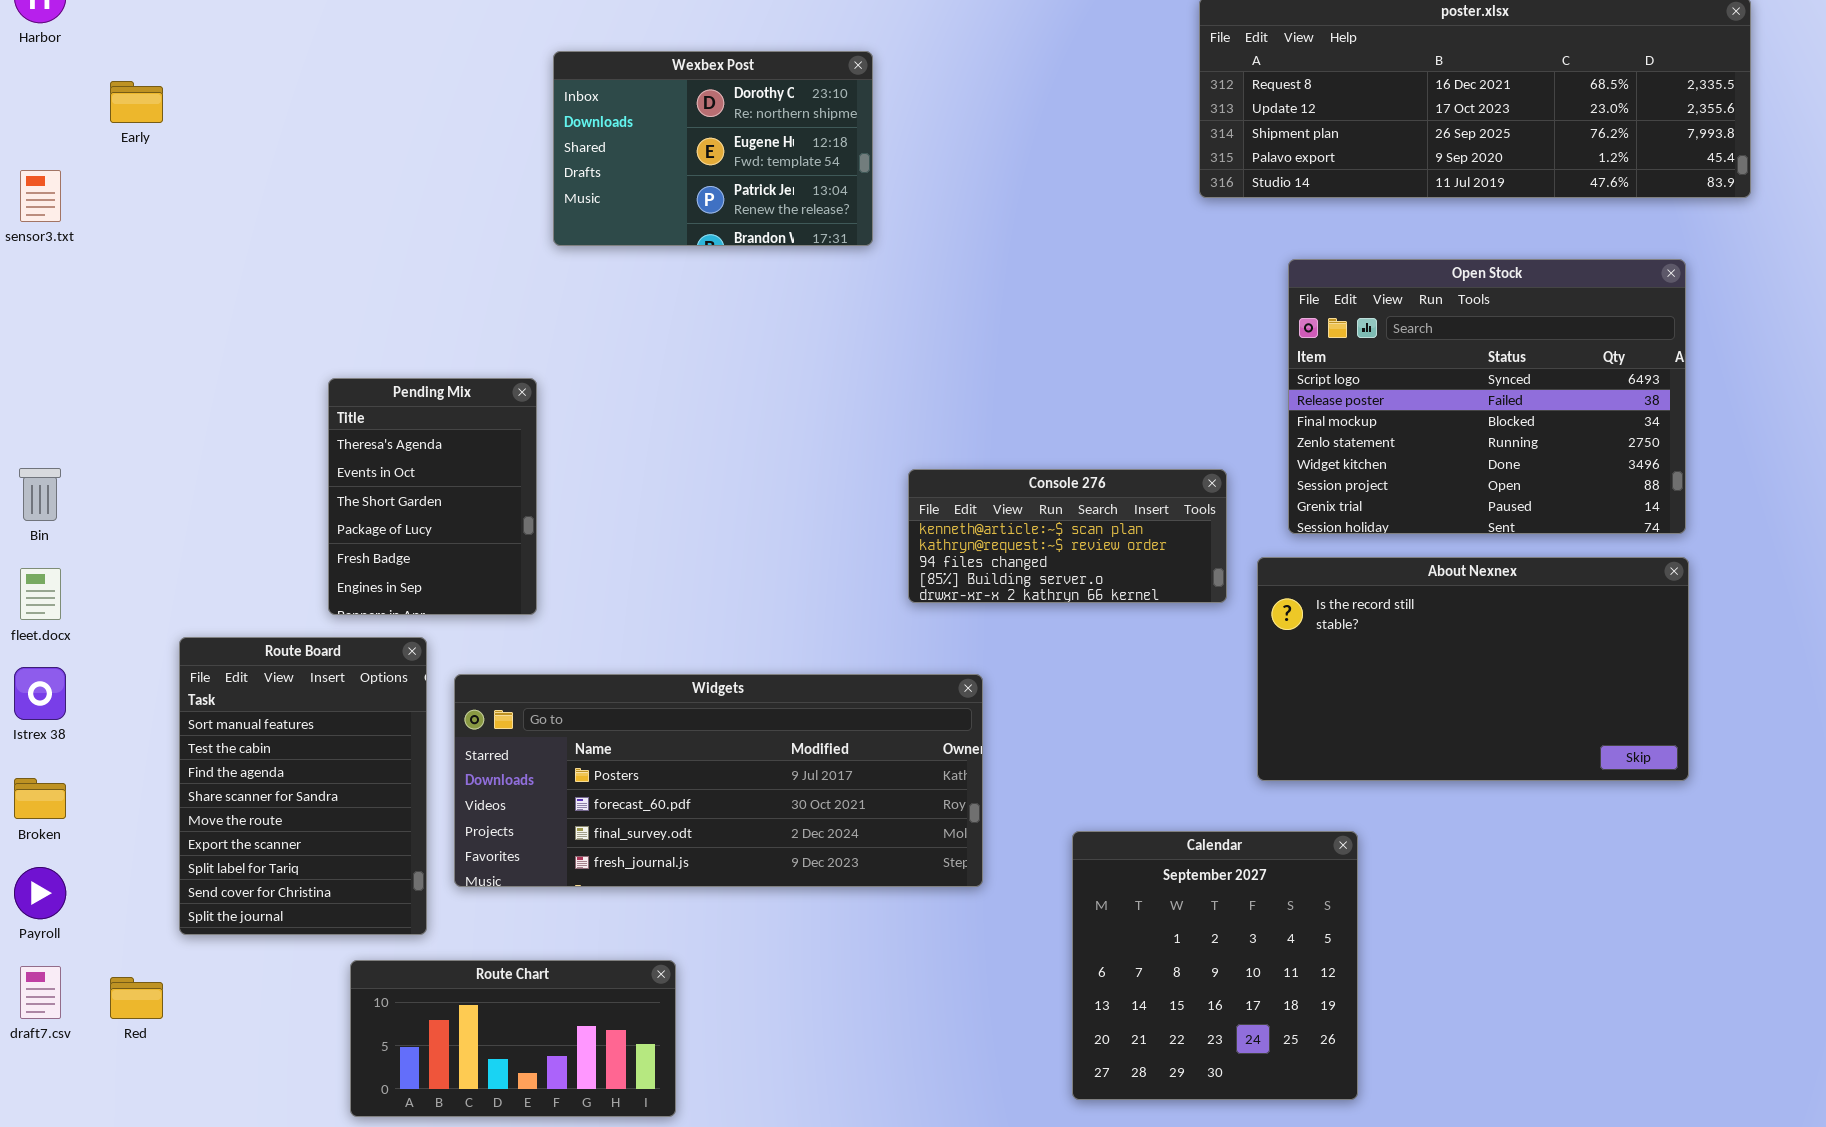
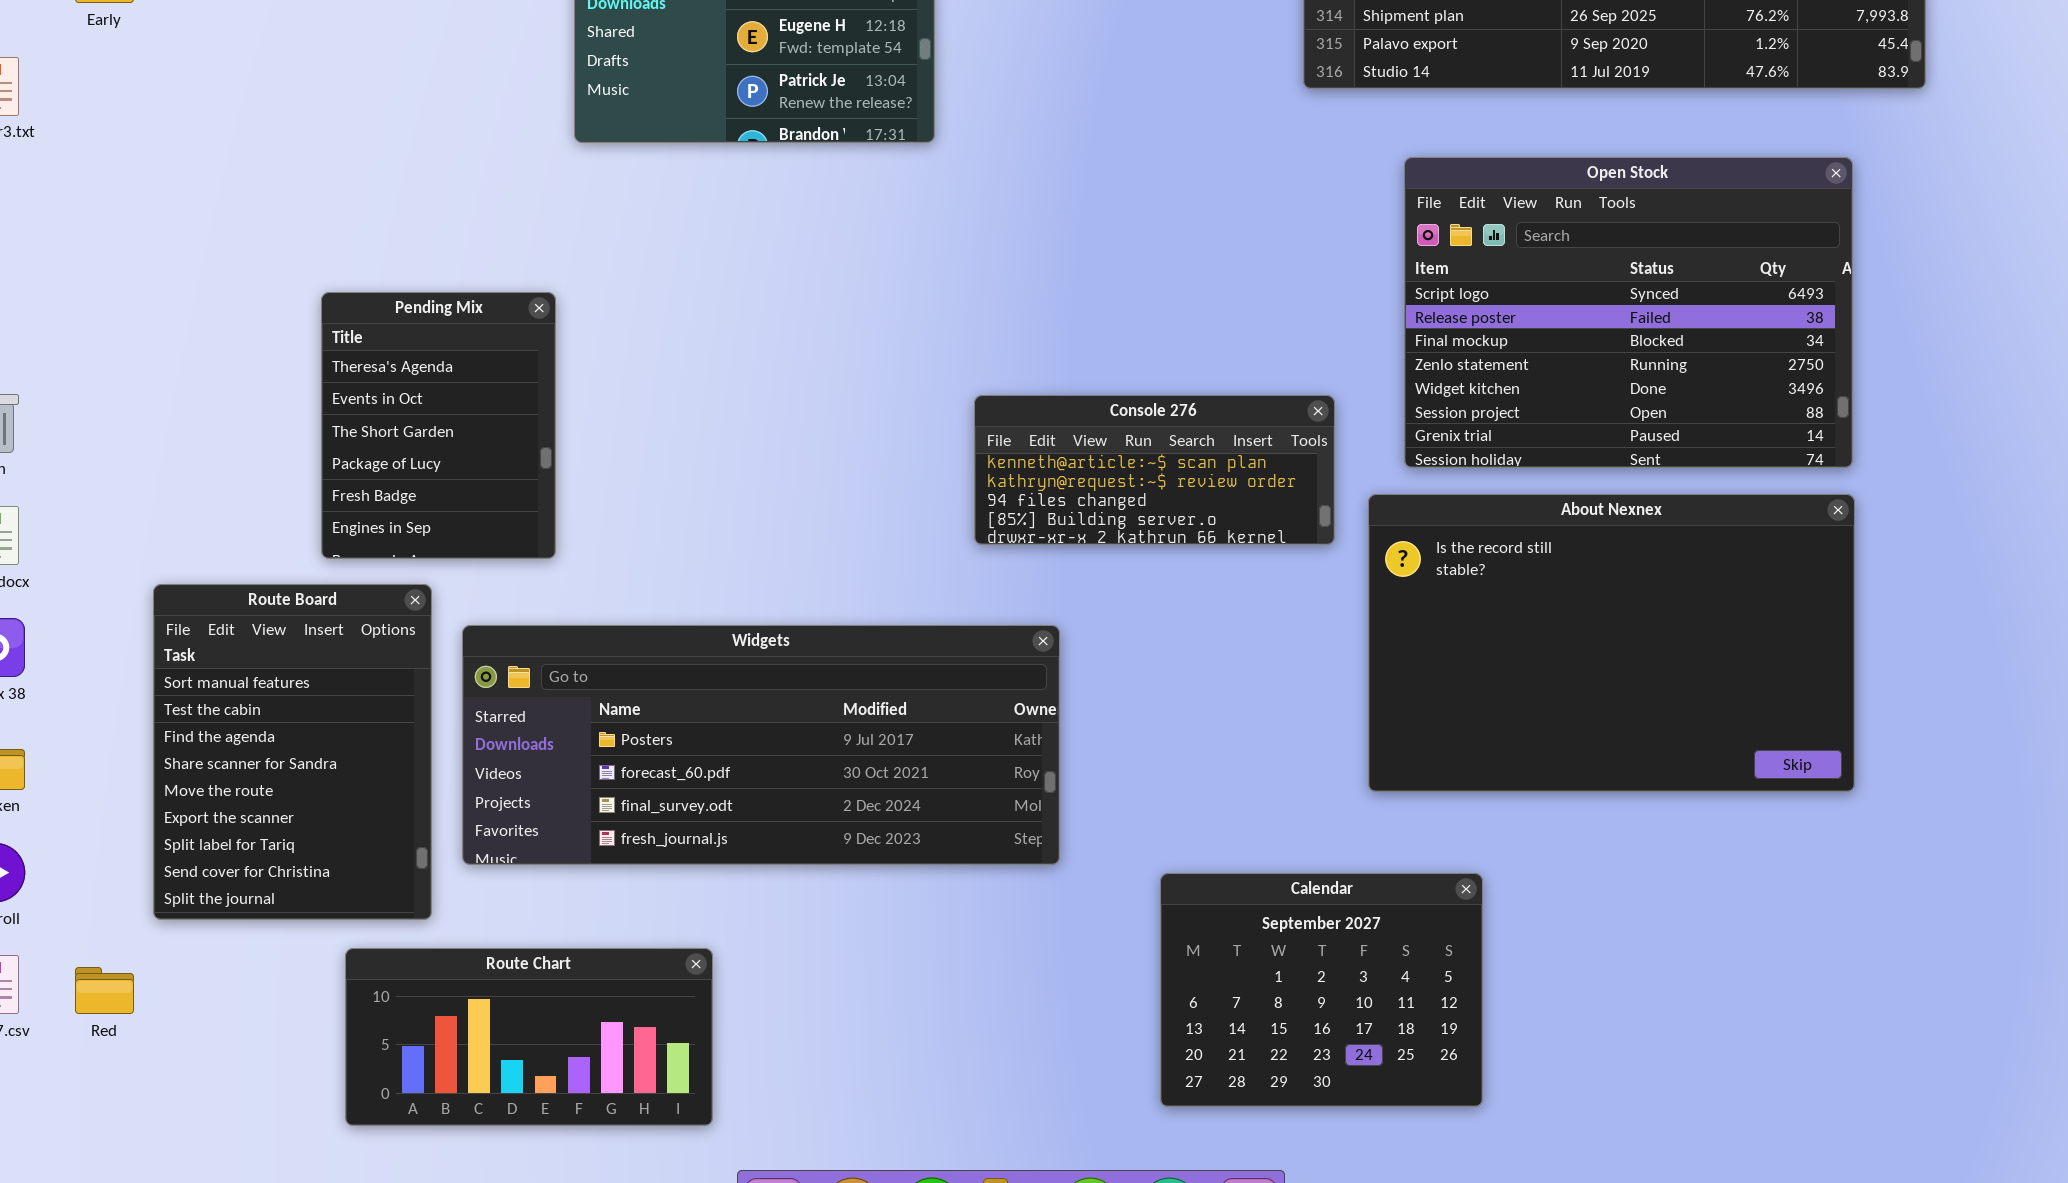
About Nexnex: [1257,557,1689,781] -> [1368,494,1855,792], resized
Calendar: [1072,831,1358,1100] -> [1160,873,1483,1107], resized

